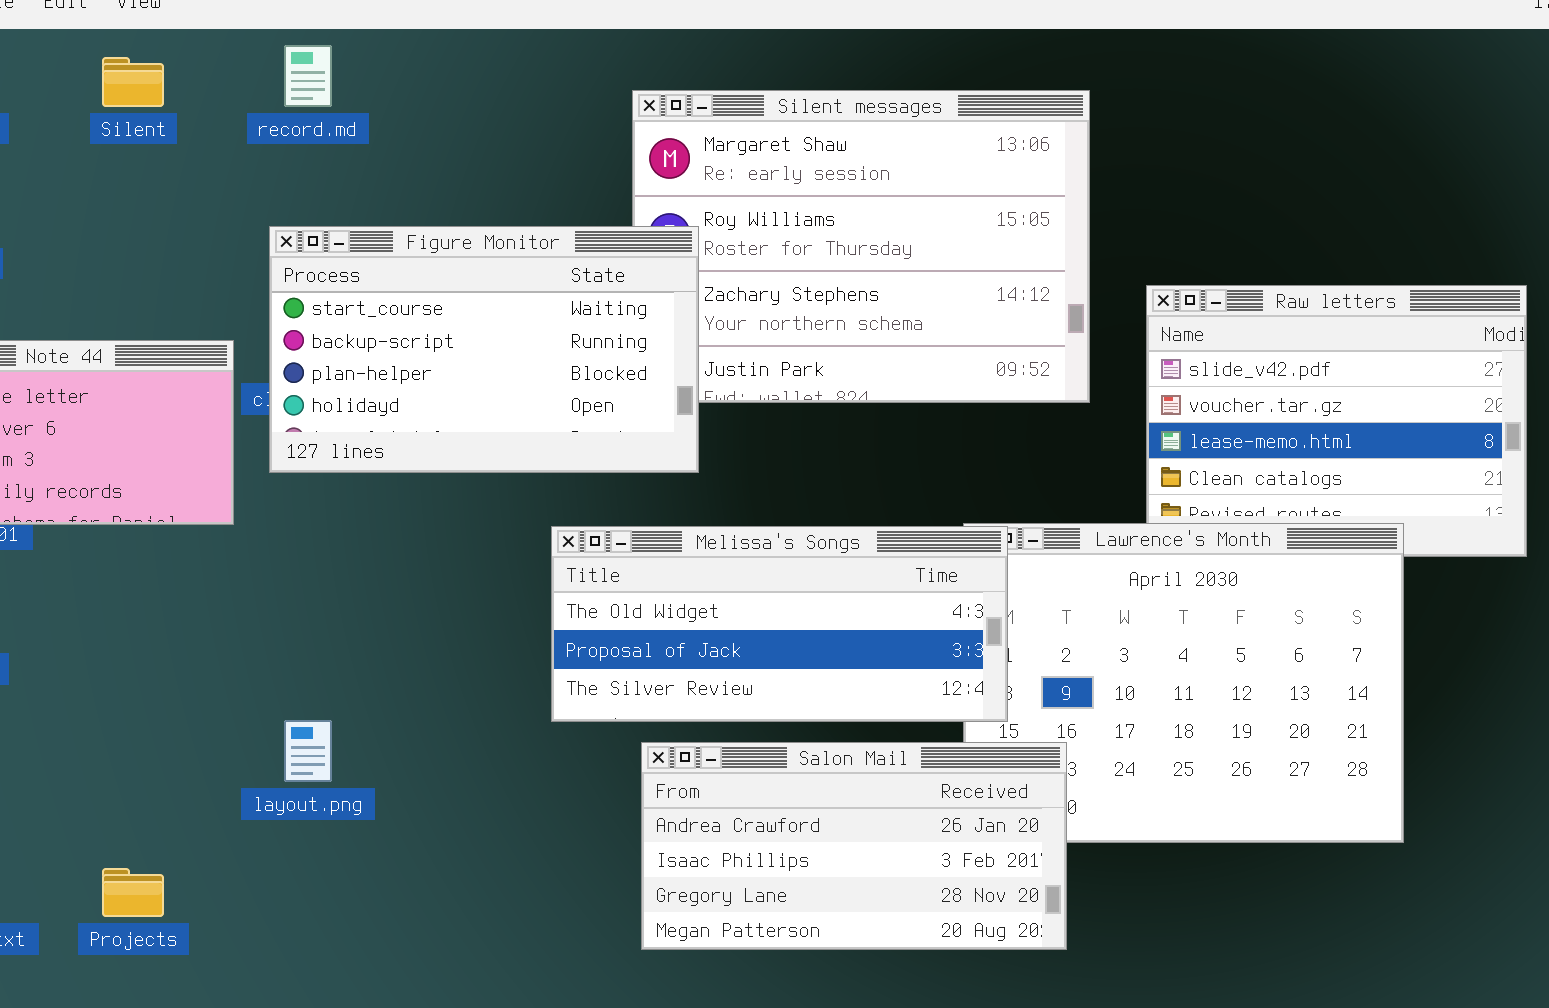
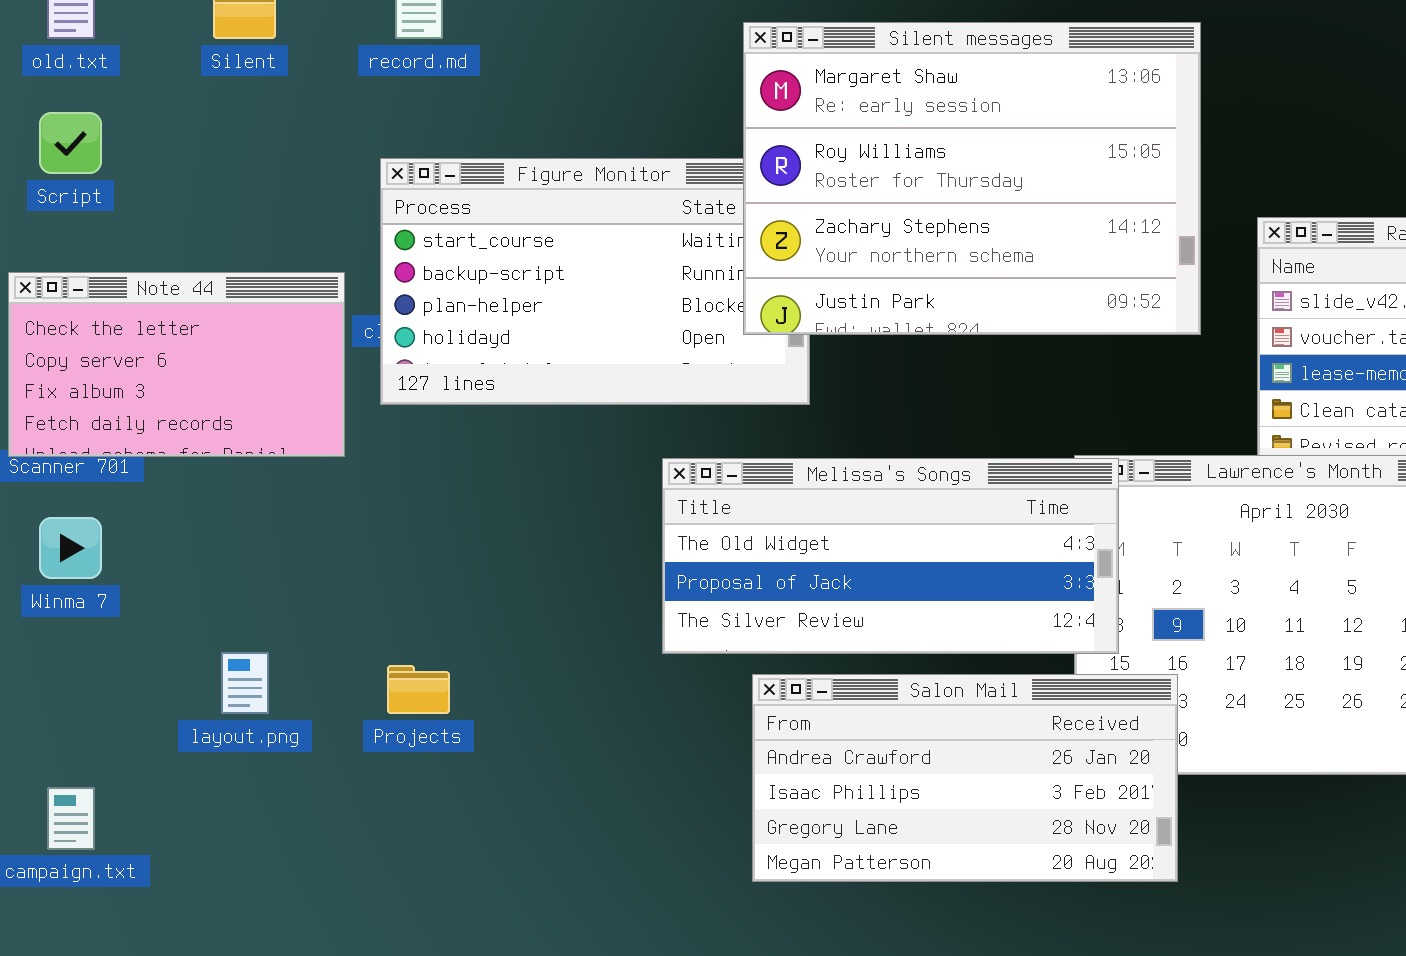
Silent messages: [632,90,1090,403] -> [743,22,1201,335], raised
layout.png: [284,720,332,782] -> [221,652,269,714], moved
Projects: [102,868,164,917] -> [387,665,450,714], moved

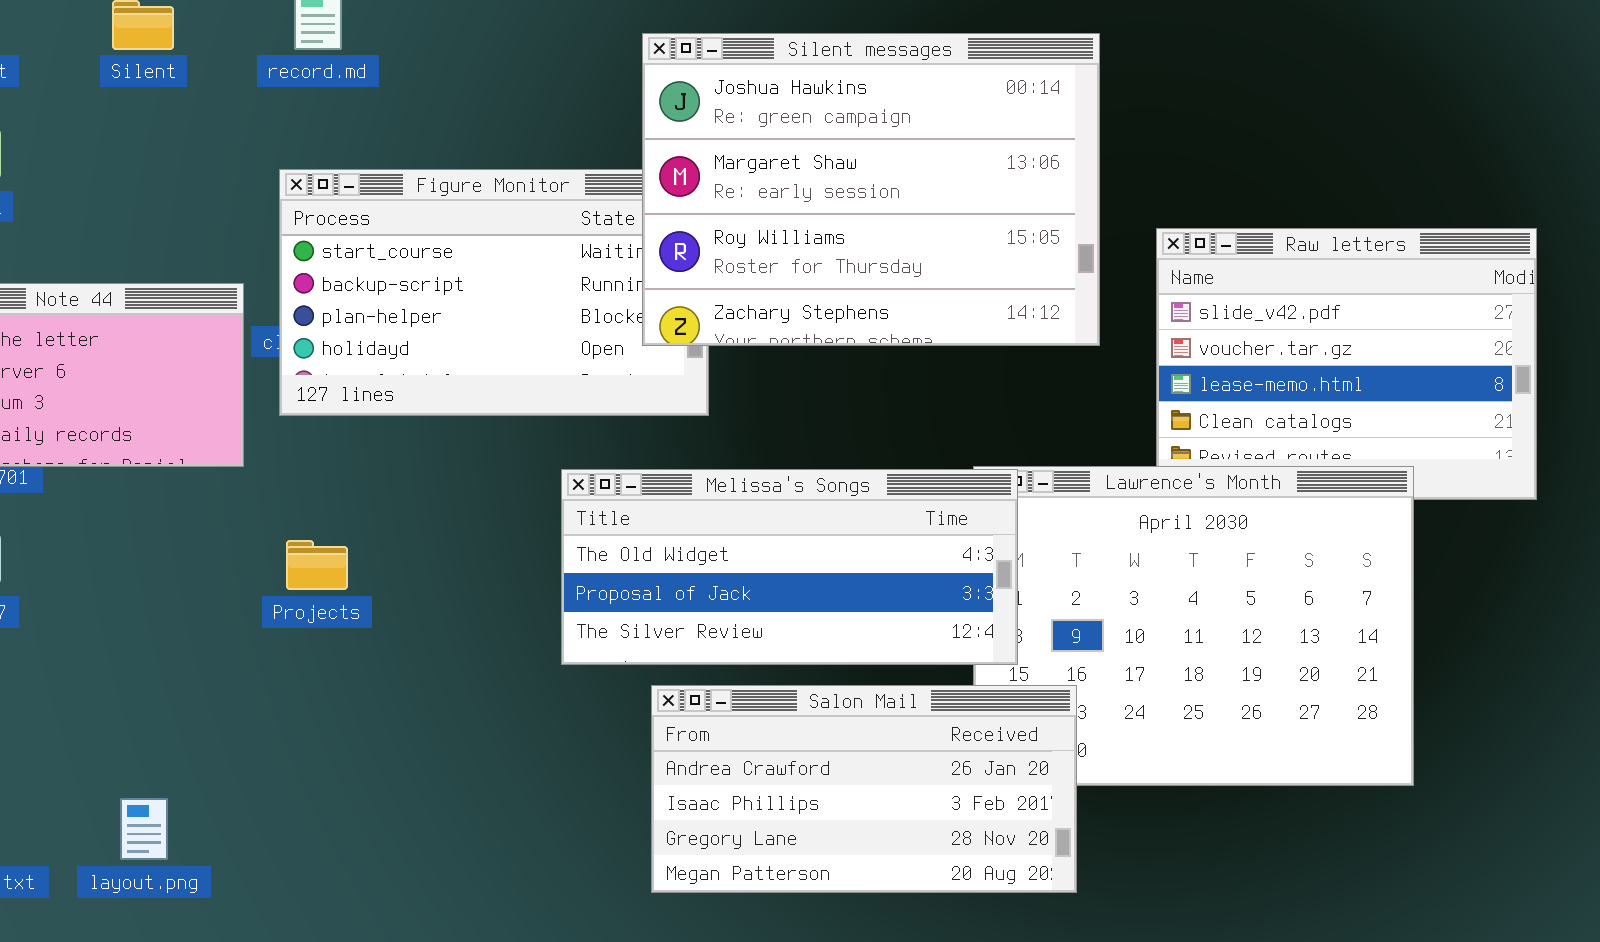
Silent messages: [743,22,1201,335] -> [642,33,1100,346], scrolled up 1 row
layout.png: [221,652,269,714] -> [120,798,168,860], moved
Projects: [387,665,450,714] -> [286,540,348,590], moved

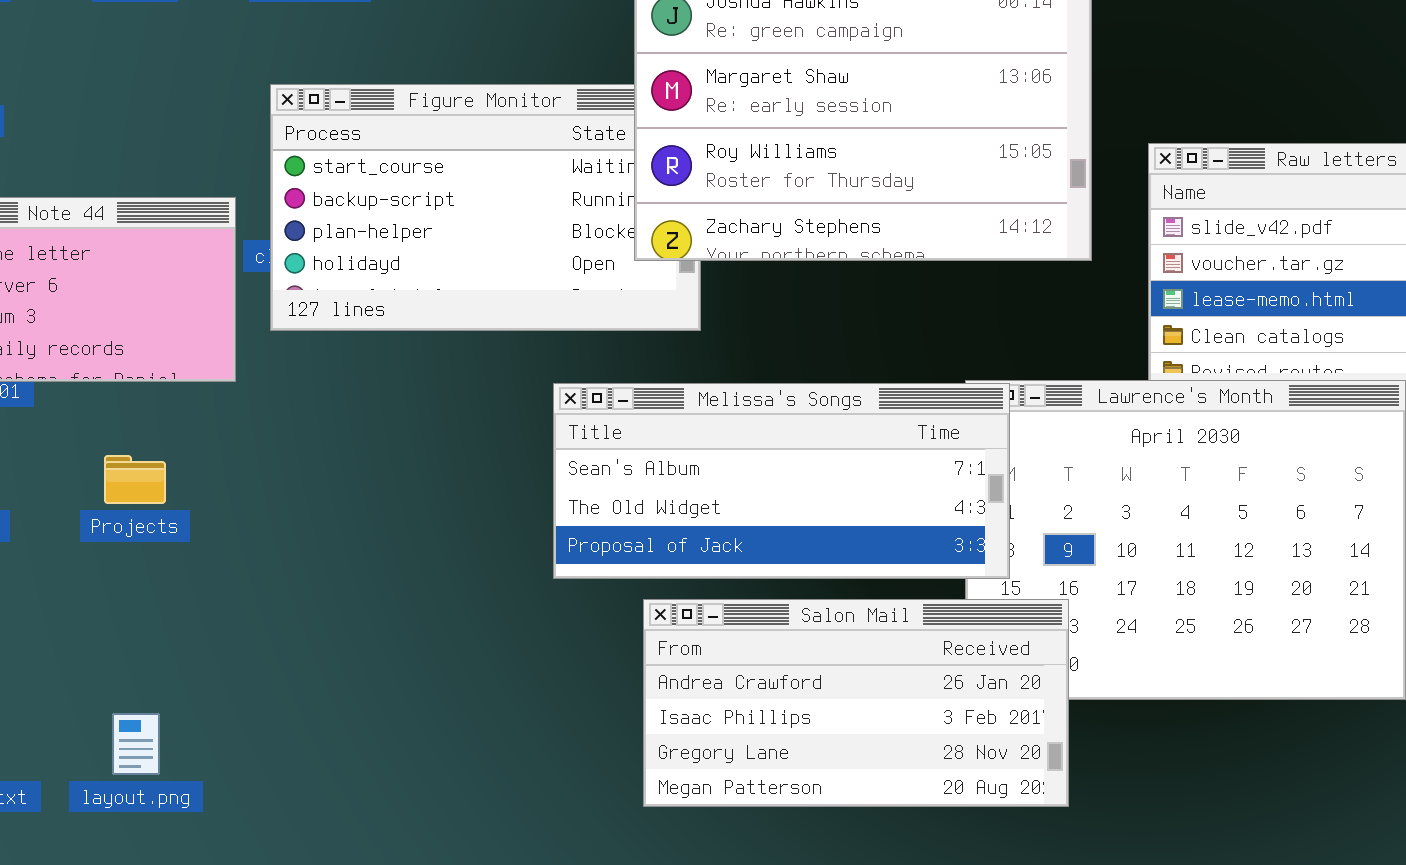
Melissa's Songs: [561,469,1018,665] -> [553,383,1010,579], scrolled up 1 row
Projects: [286,540,348,590] -> [104,455,166,504], moved

